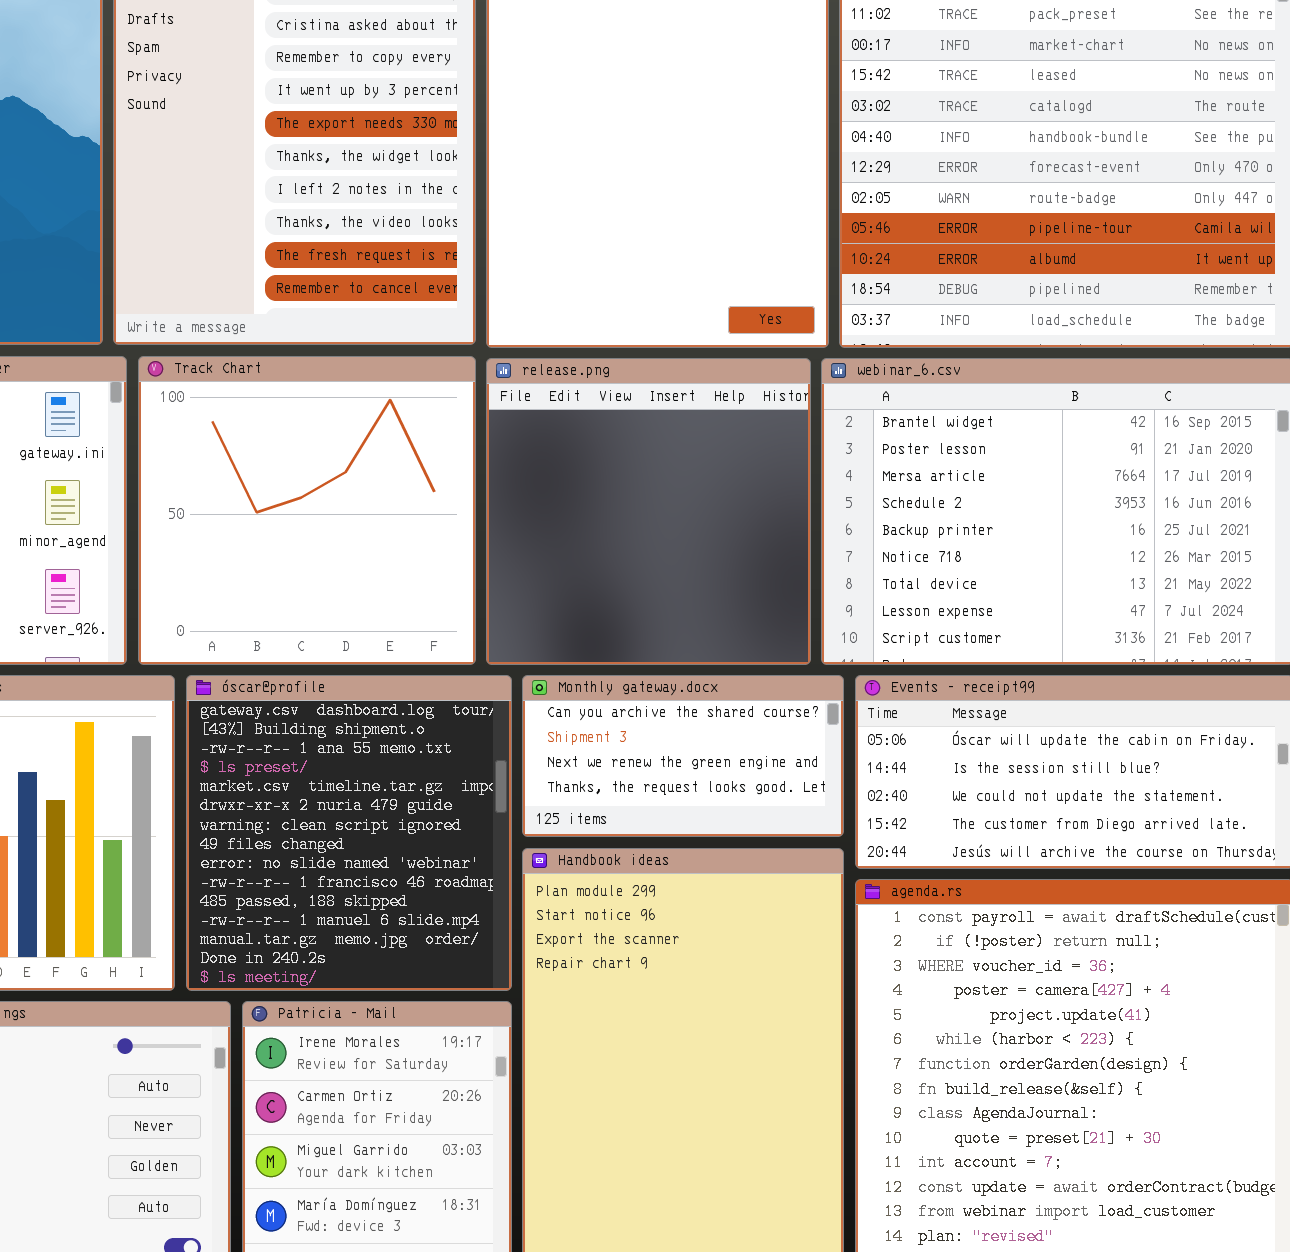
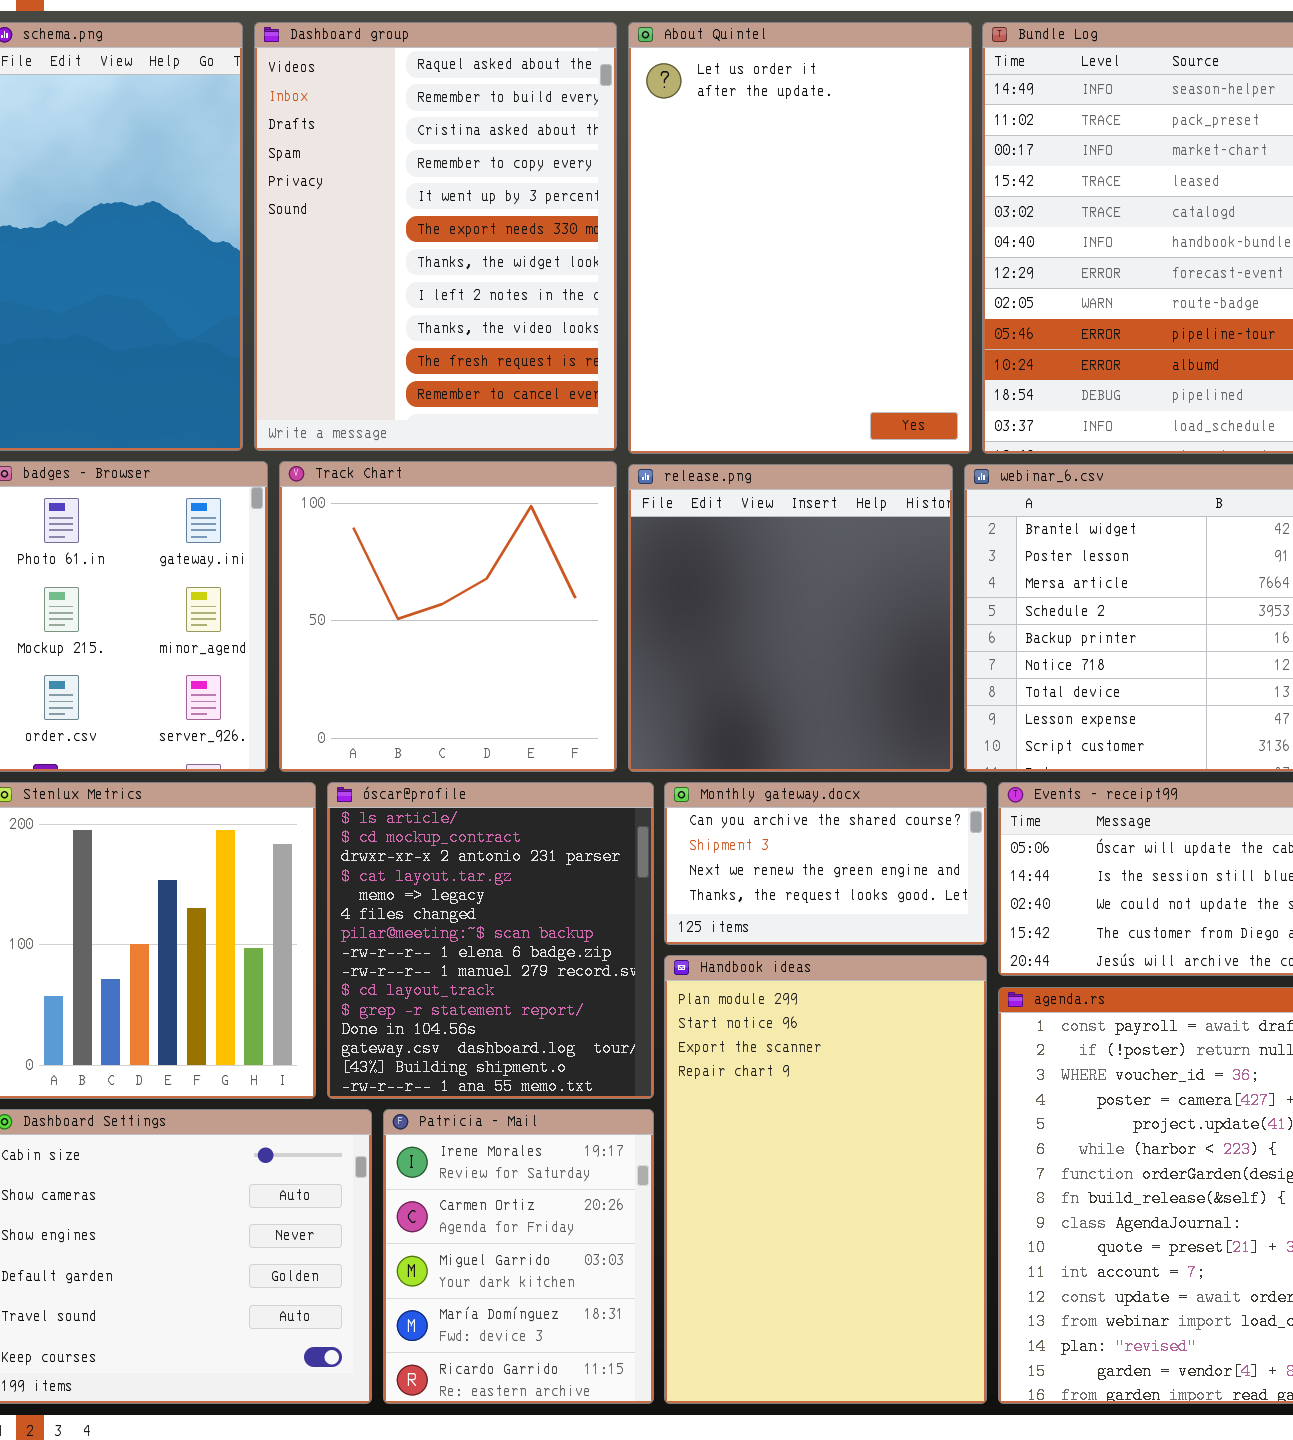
óscar@profile: [186,675,512,991] -> [327,782,654,1099], scrolled up 12 rows

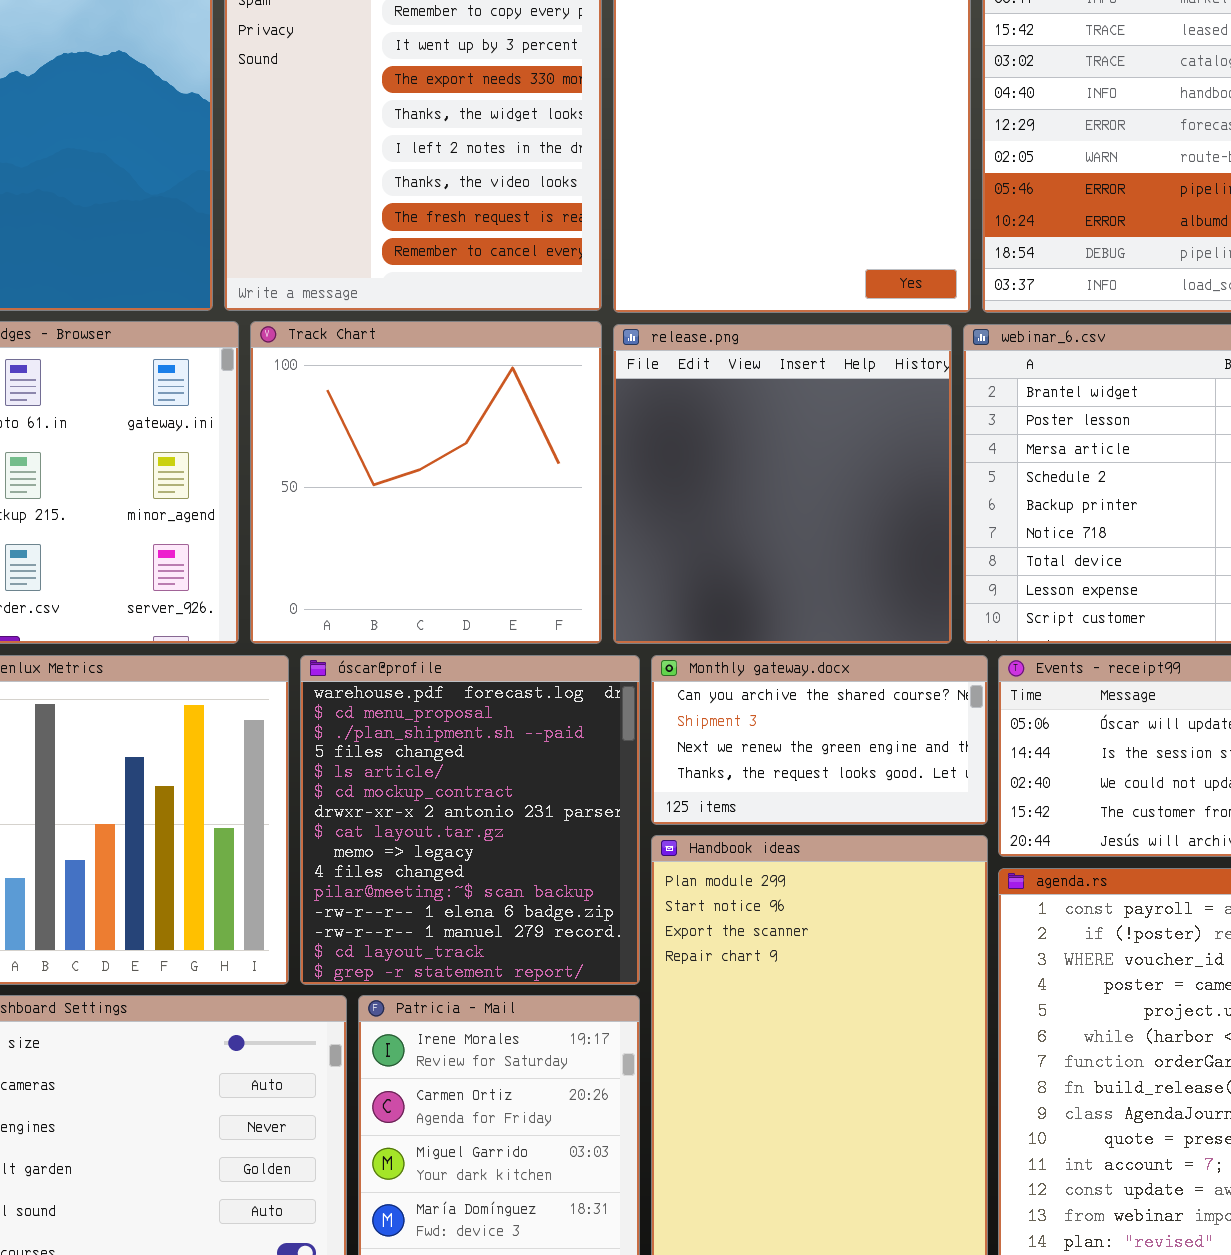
óscar@profile: [327,782,654,1099] -> [300,655,640,985], scrolled up 4 rows

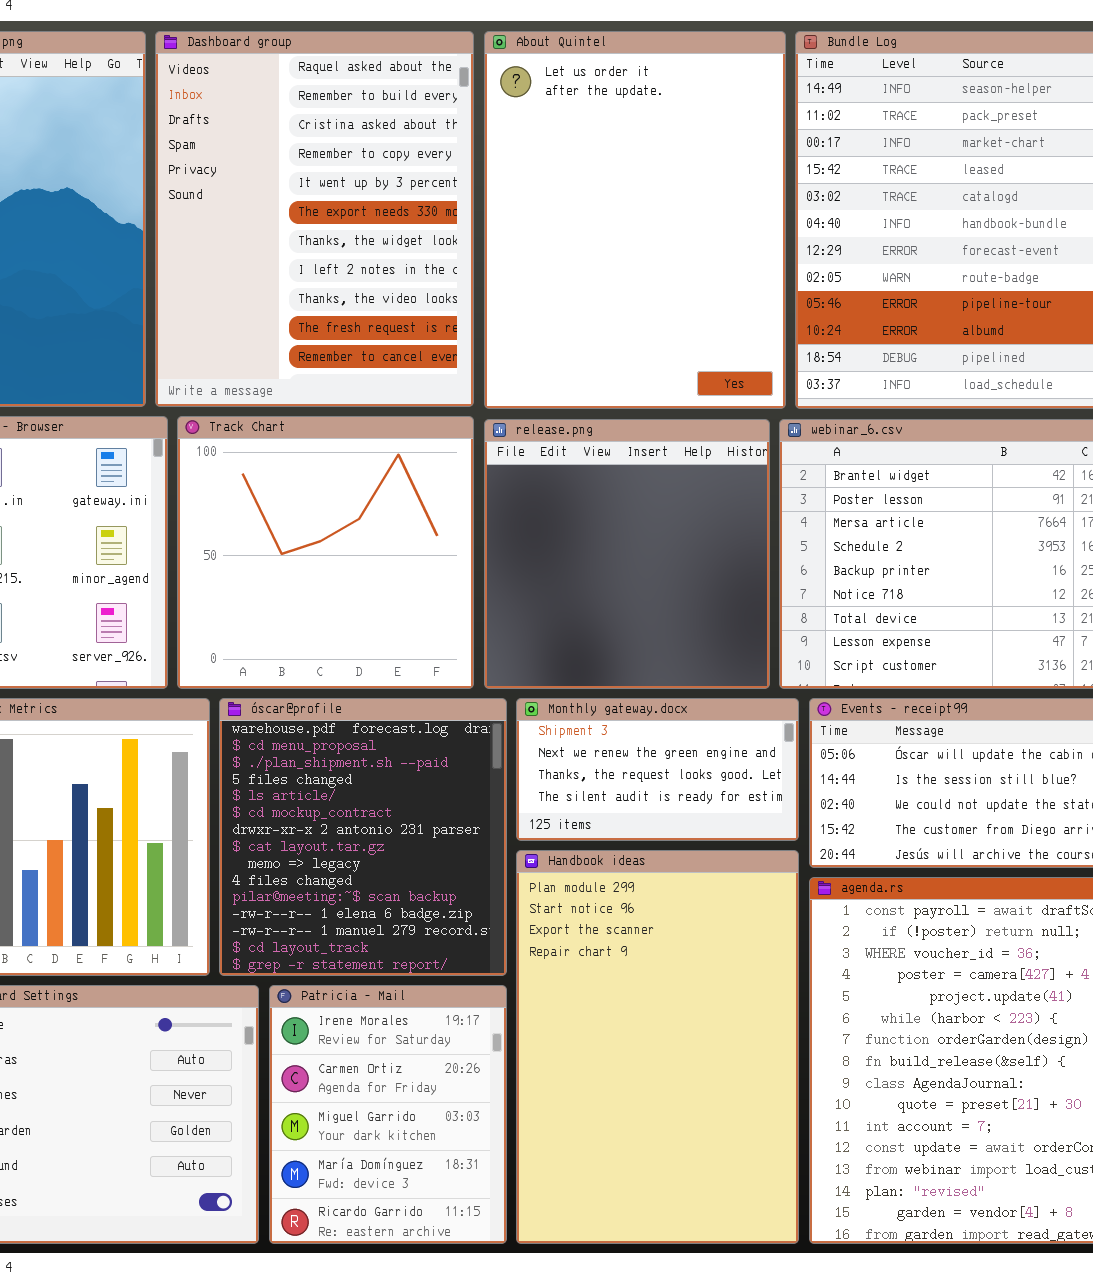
Monthly gateway.docx: [651,655,988,825] -> [516,698,799,841], scrolled down 1 row

